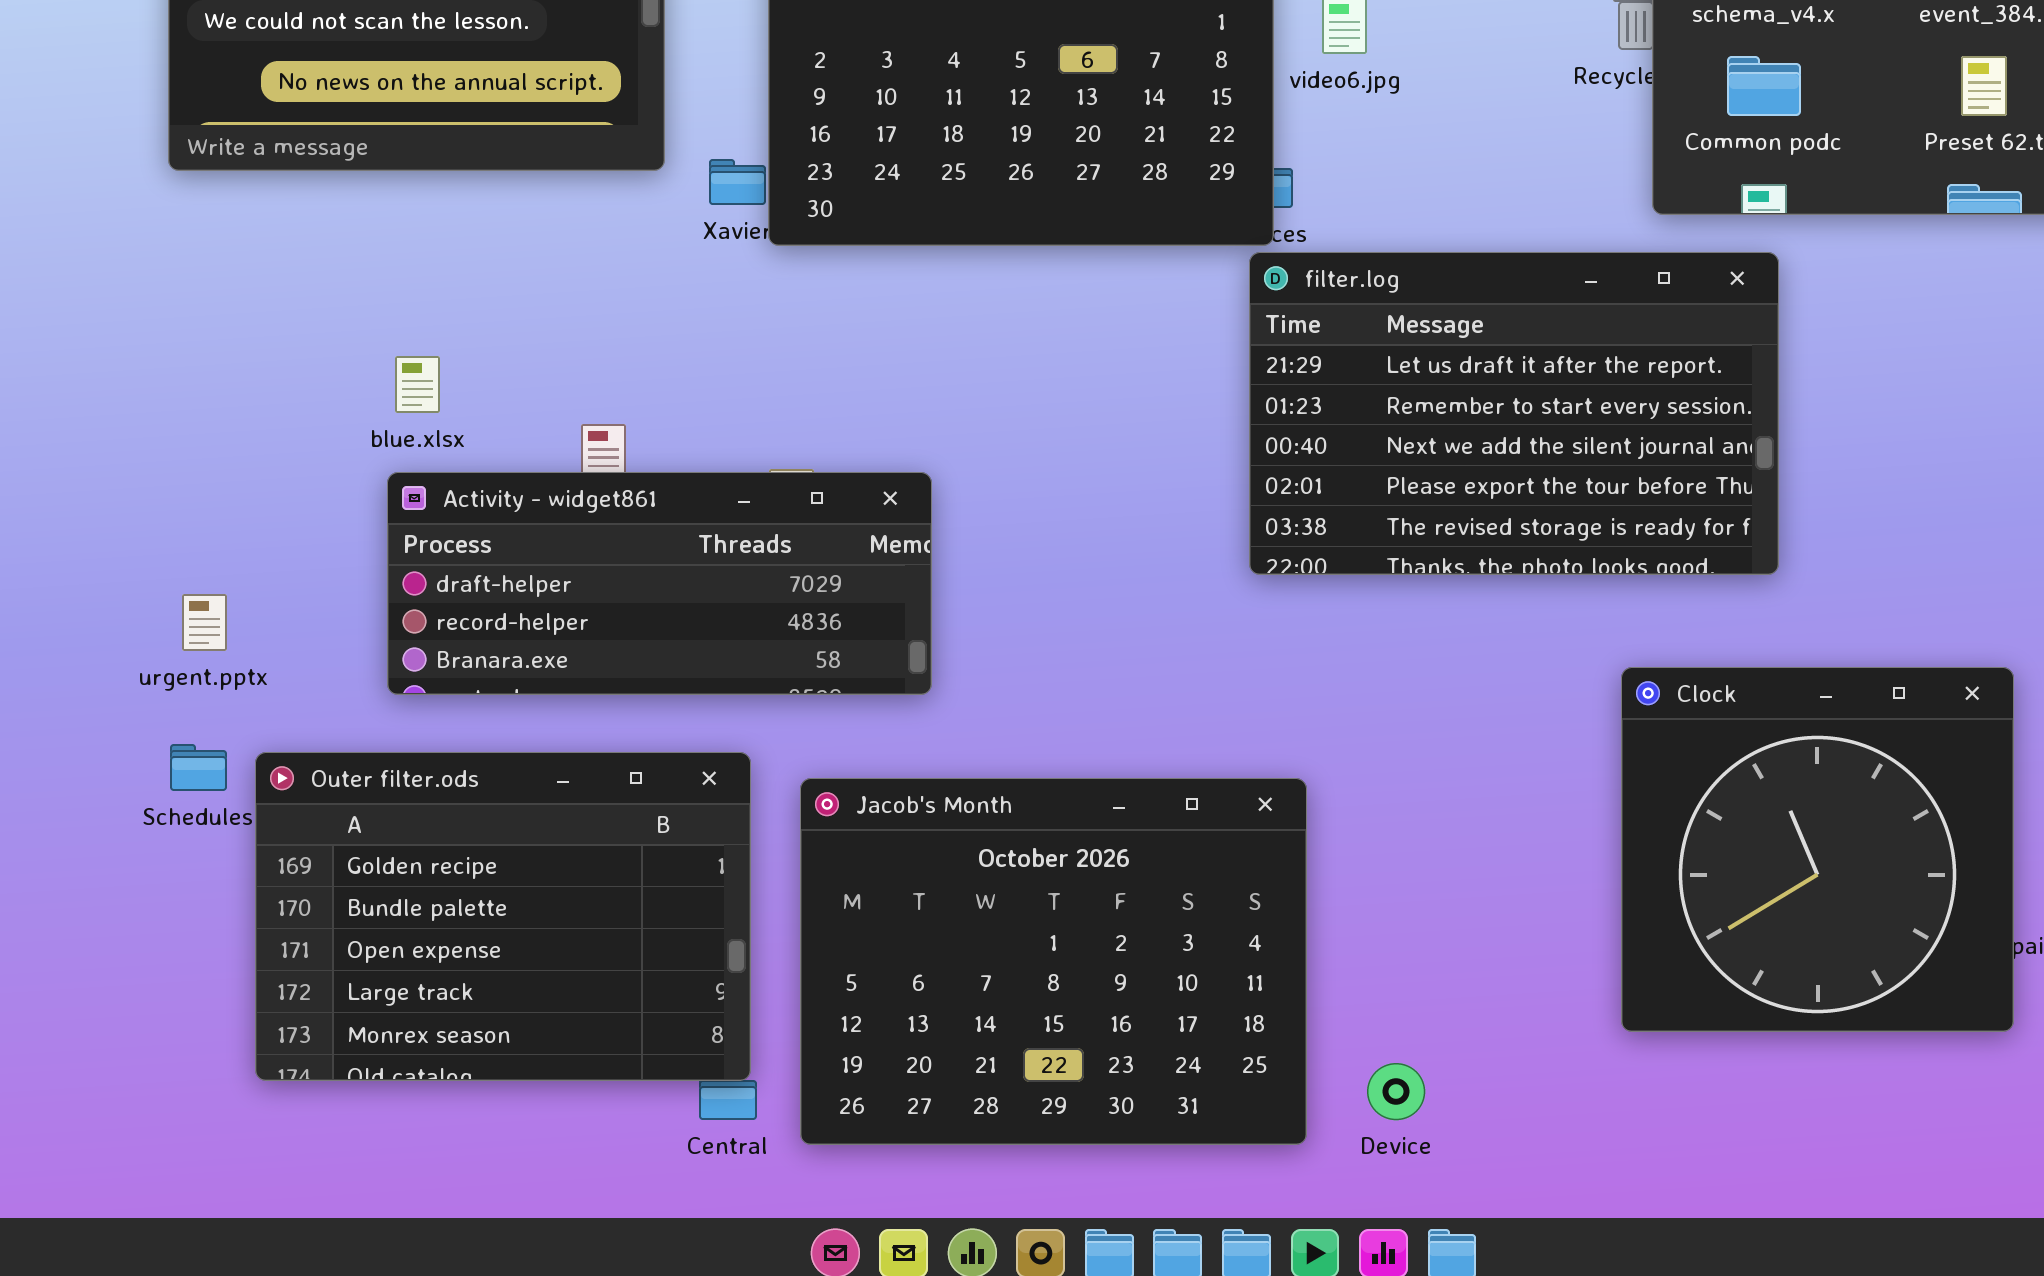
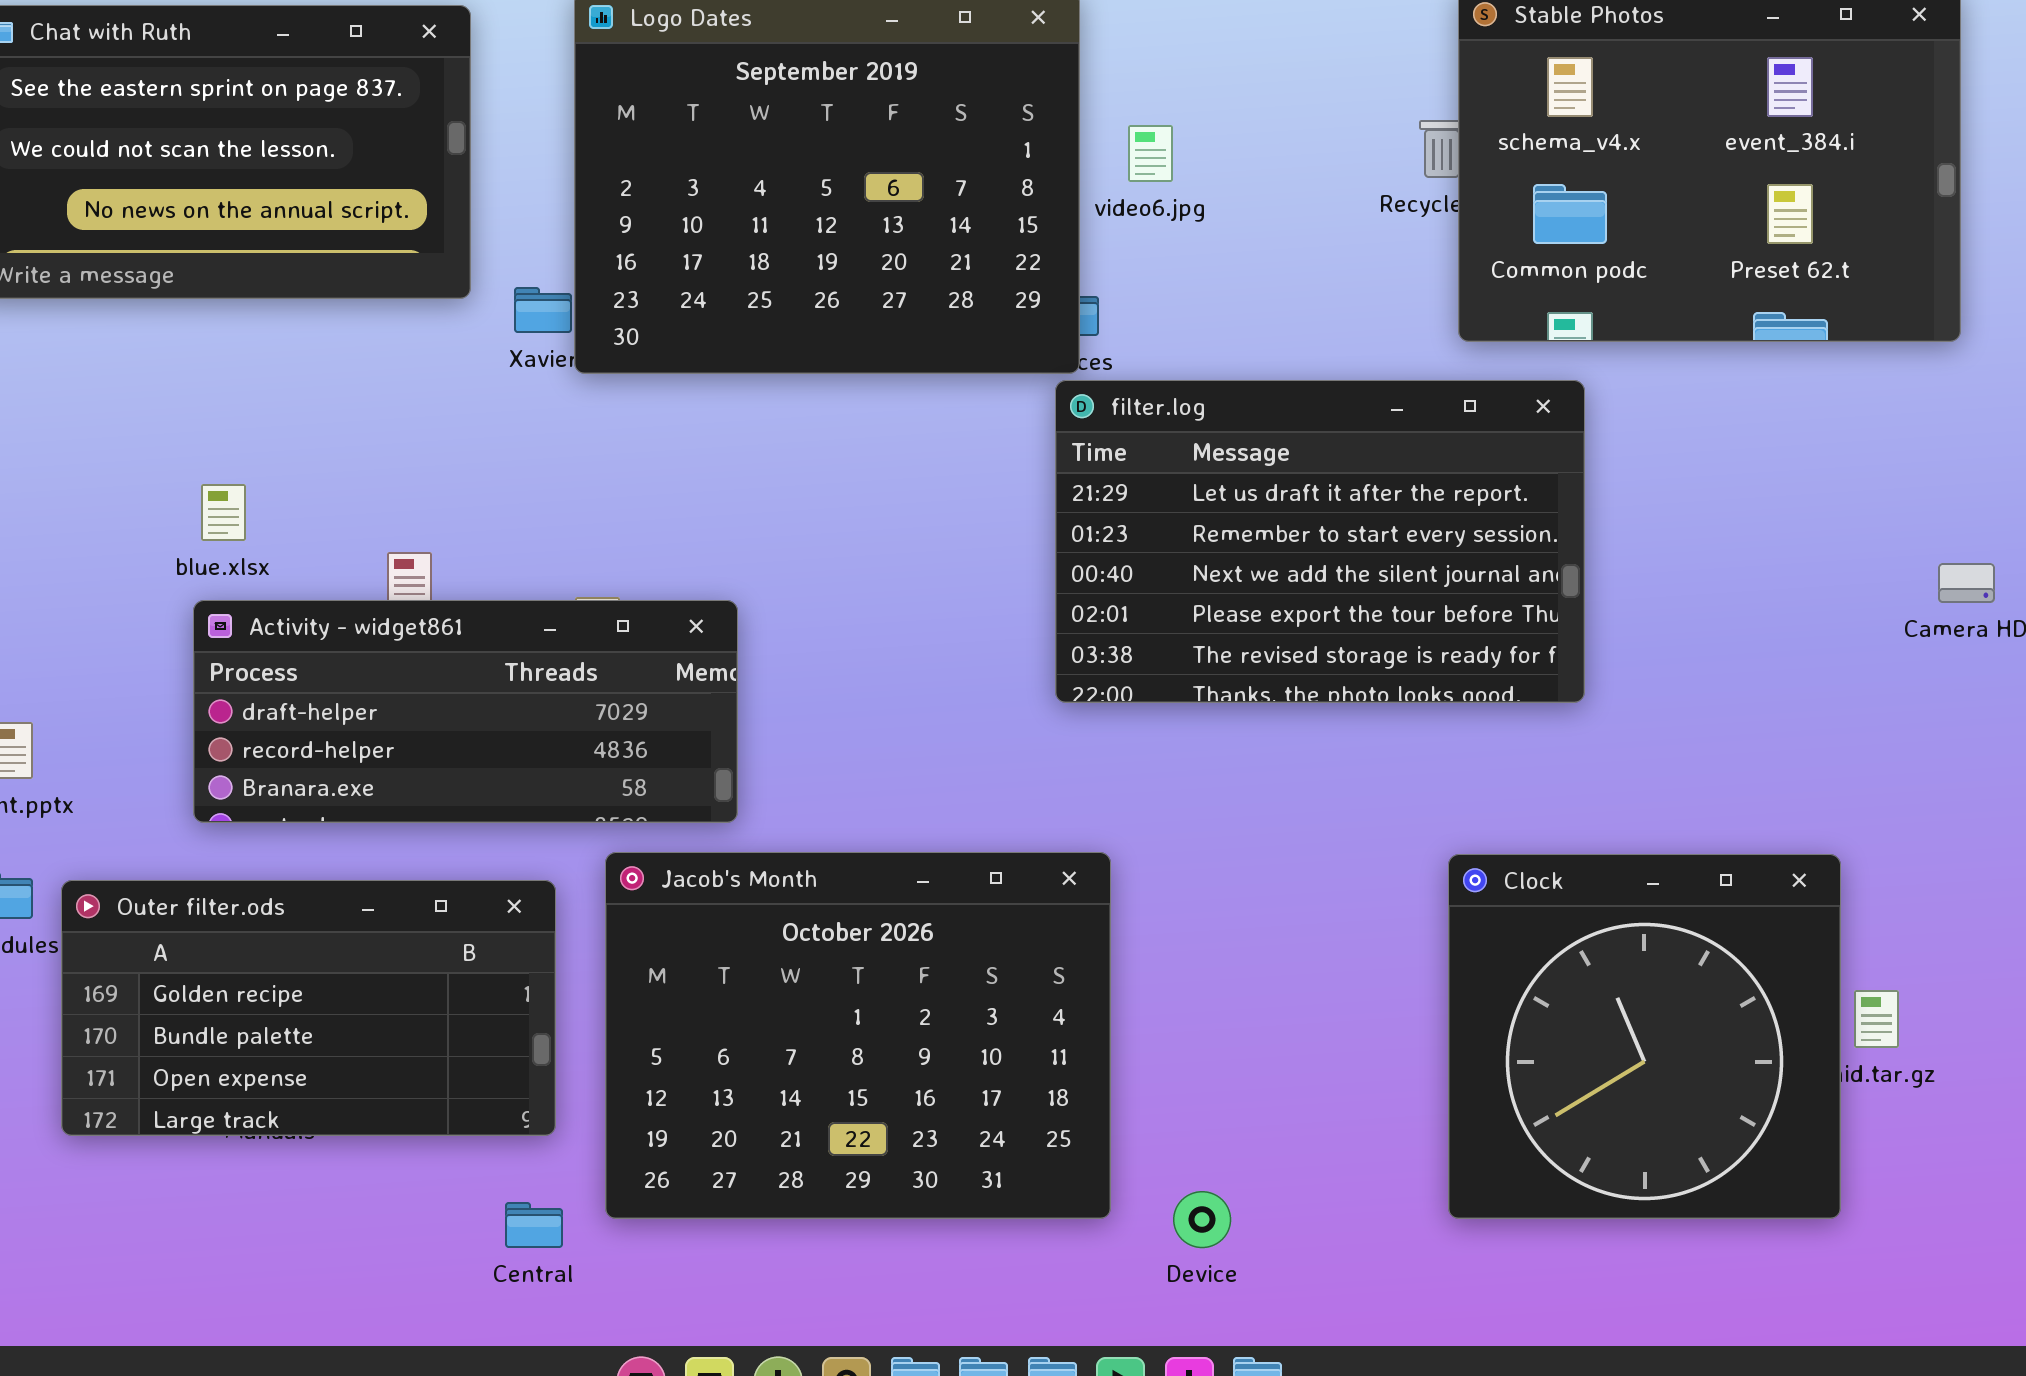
Clock: [1621,667,2014,1032] -> [1448,854,1841,1219], moved
Outer filter.ods: [255,752,751,1081] -> [61,880,556,1136], resized
Jacob's Month: [800,778,1307,1145] -> [605,852,1111,1219], moved

